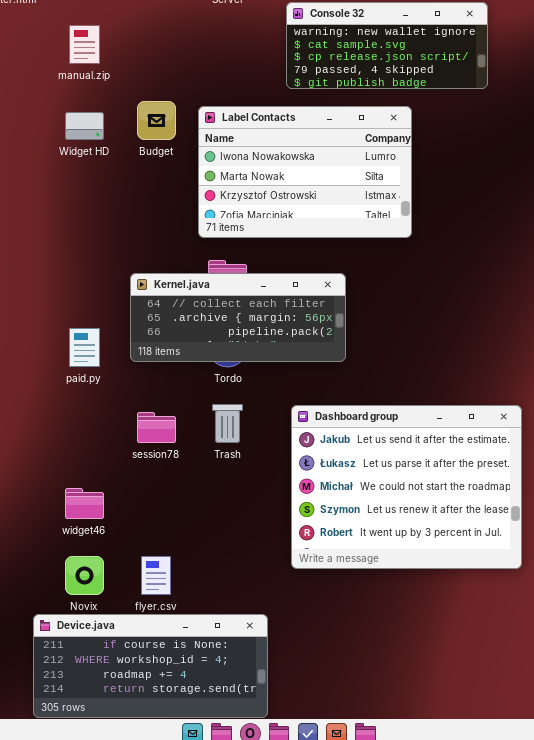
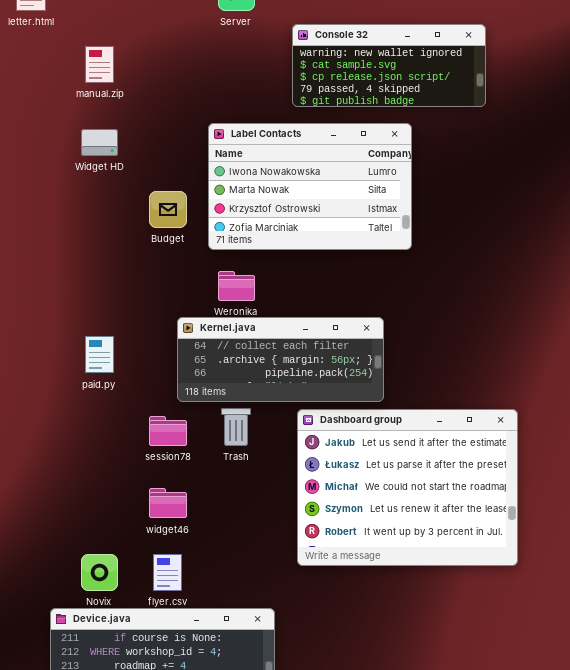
Budget: [137,101,176,140] -> [149,191,187,228], moved
Kernel.java: [130,273,346,362] -> [177,317,384,402], moved
widget46: [65,488,104,519] -> [149,488,187,518], moved

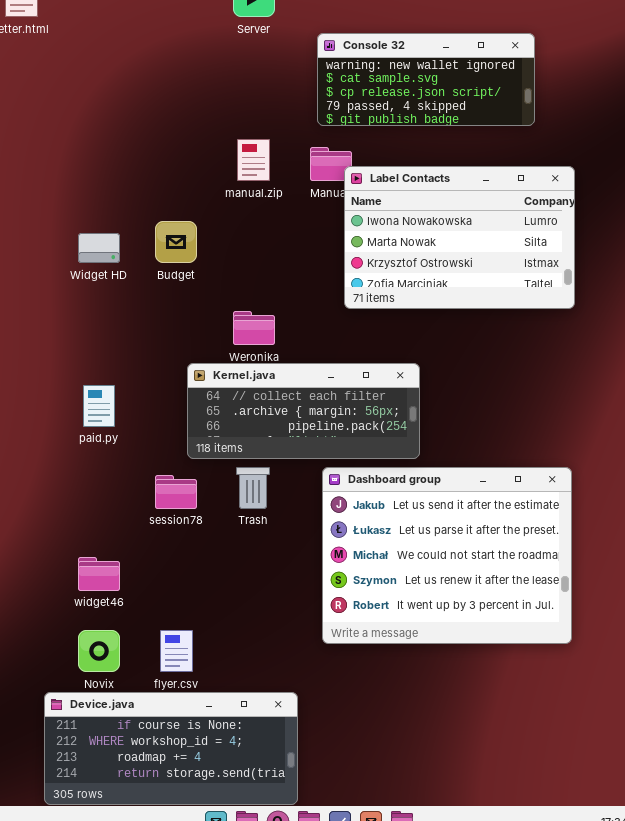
manual.zip: [85,46,114,83] -> [237,139,270,181], moved
Label Contacts: [208,123,412,250] -> [344,166,575,309], moved
Widget HD: [81,129,118,156] -> [78,233,120,263], moved
widget46: [149,488,187,518] -> [78,557,120,591], moved

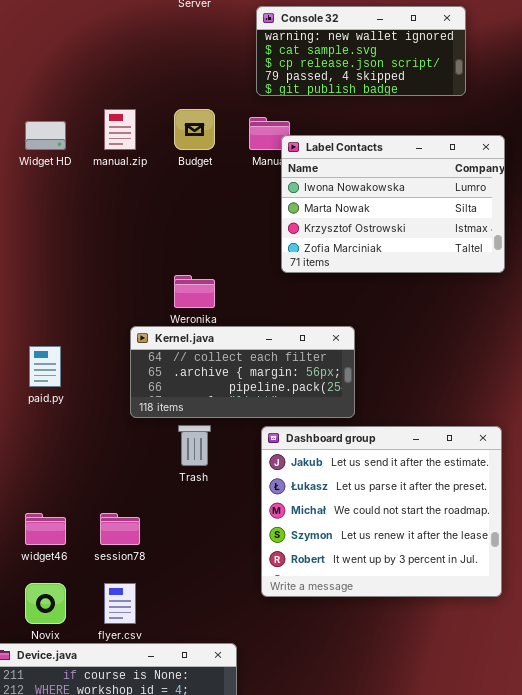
manual.zip: [237,139,270,181] -> [104,109,136,150], moved
Budget: [155,221,197,263] -> [174,109,215,150], moved
Widget HD: [78,233,120,263] -> [25,121,66,150], moved
session78: [155,475,197,509] -> [100,513,140,545], moved

